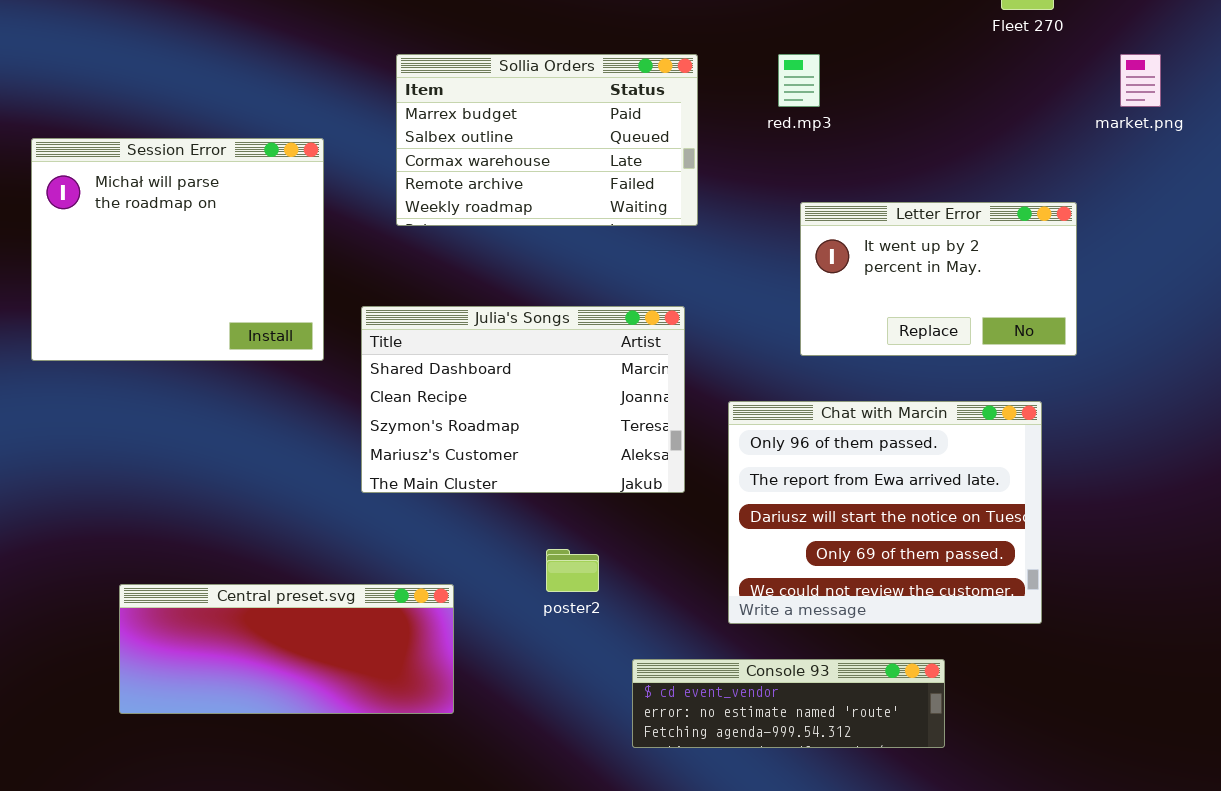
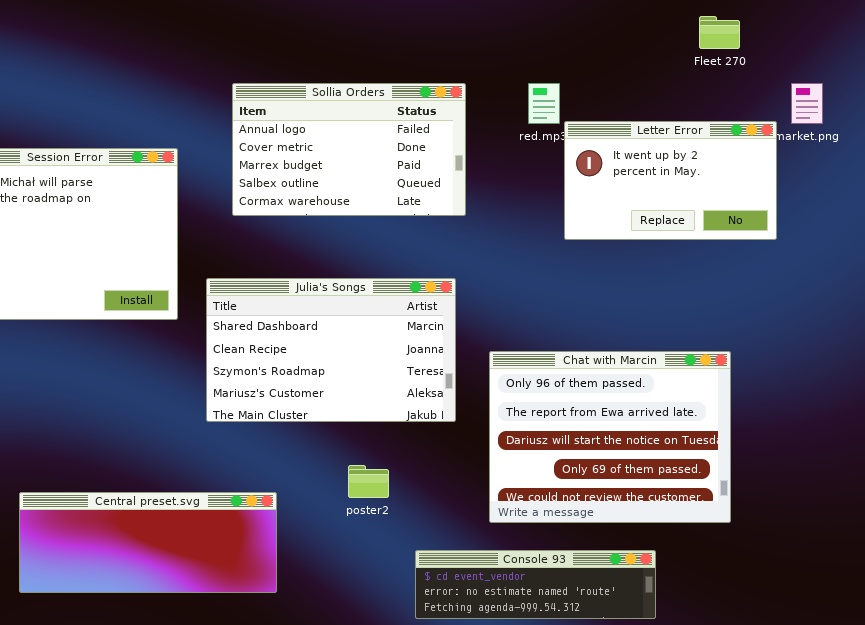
Sollia Orders: [396,54,698,226] -> [232,83,466,216], scrolled up 2 rows
Letter Error: [800,202,1077,356] -> [564,121,777,240], moved

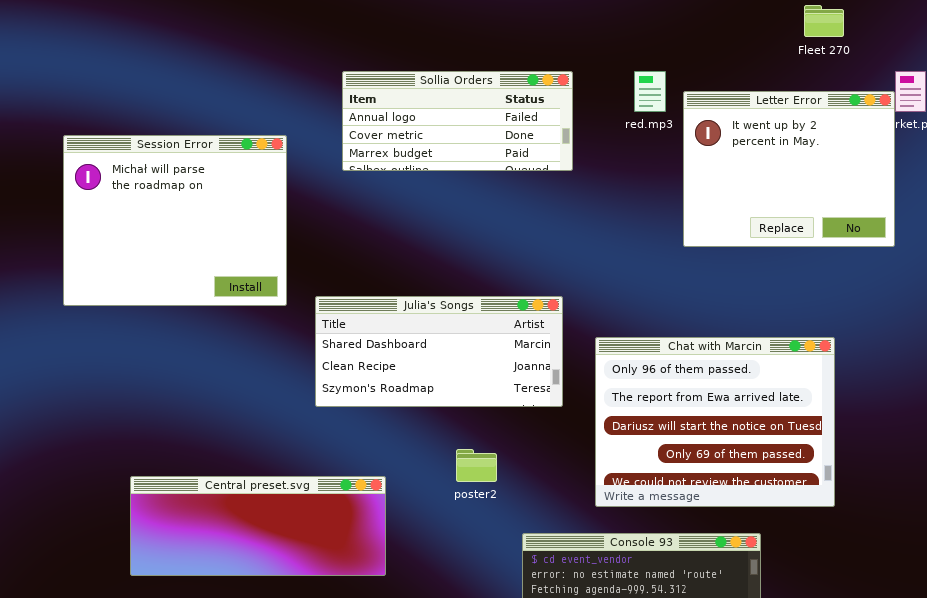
Sollia Orders: [232,83,466,216] -> [342,71,573,171], resized
Letter Error: [564,121,777,240] -> [683,91,895,247], moved, resized
Julia's Songs: [206,278,456,422] -> [315,296,563,407], resized

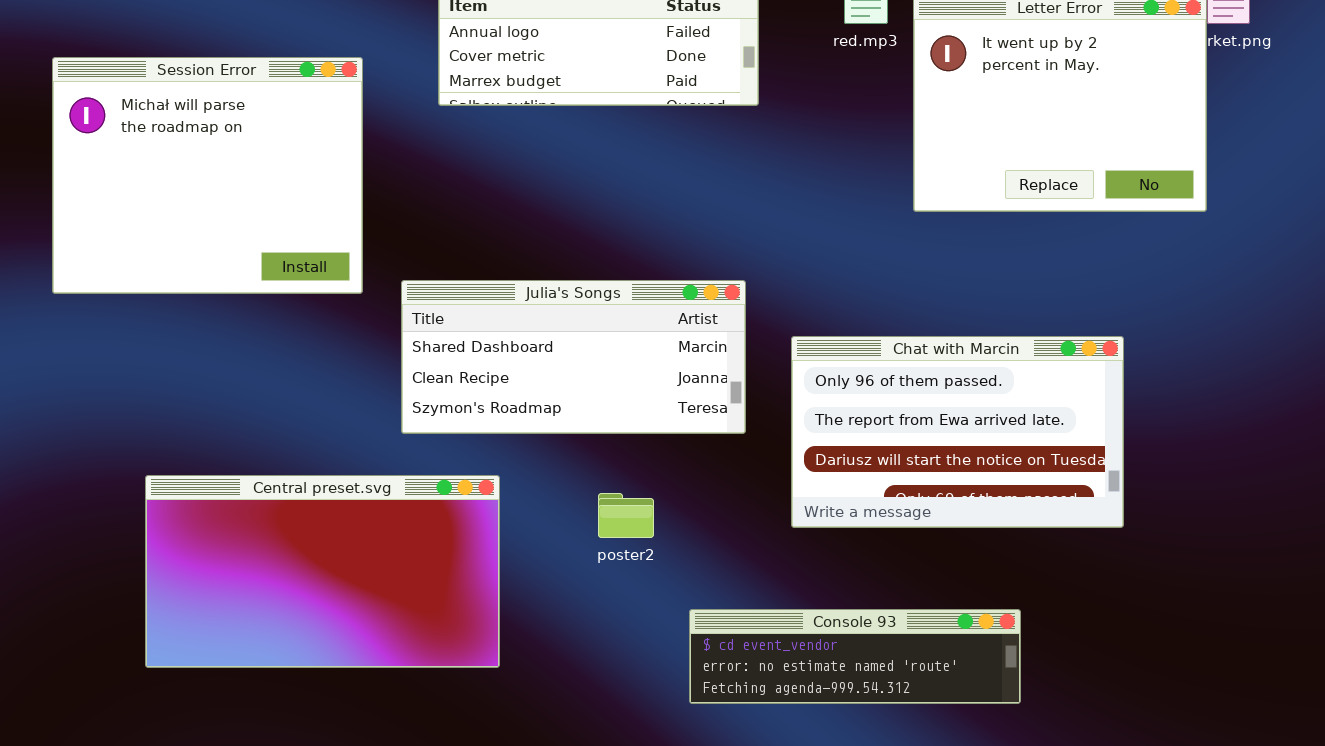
Chat with Marcin: [595,337,835,507] -> [791,336,1124,528], resized
Central preset.svg: [130,476,386,576] -> [145,475,500,668], resized

